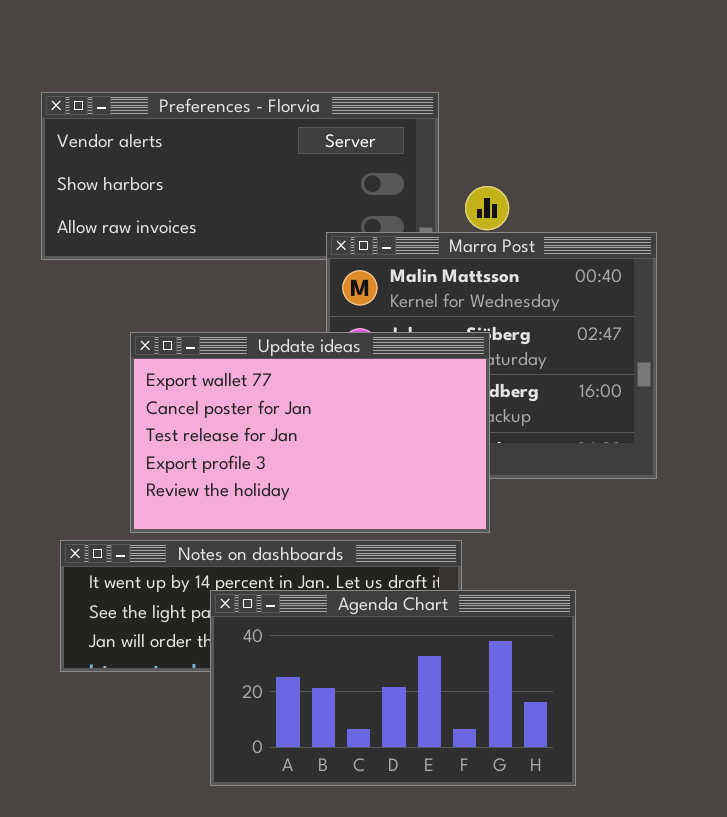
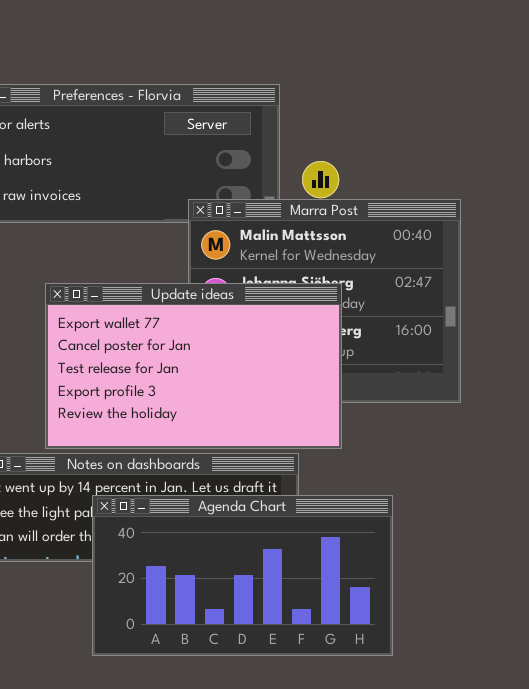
Update ideas: [130,332,490,533] -> [45,283,342,449], moved

